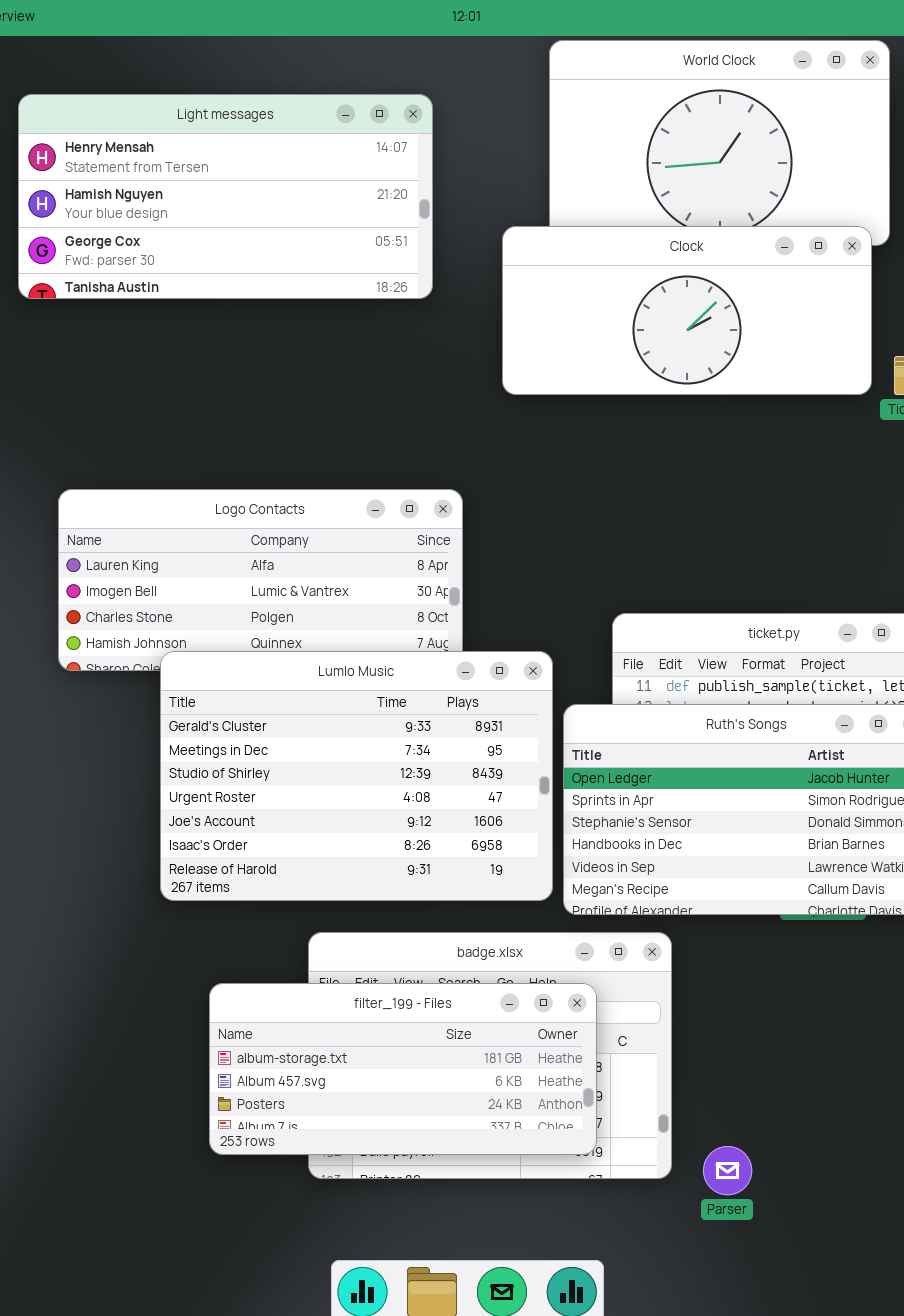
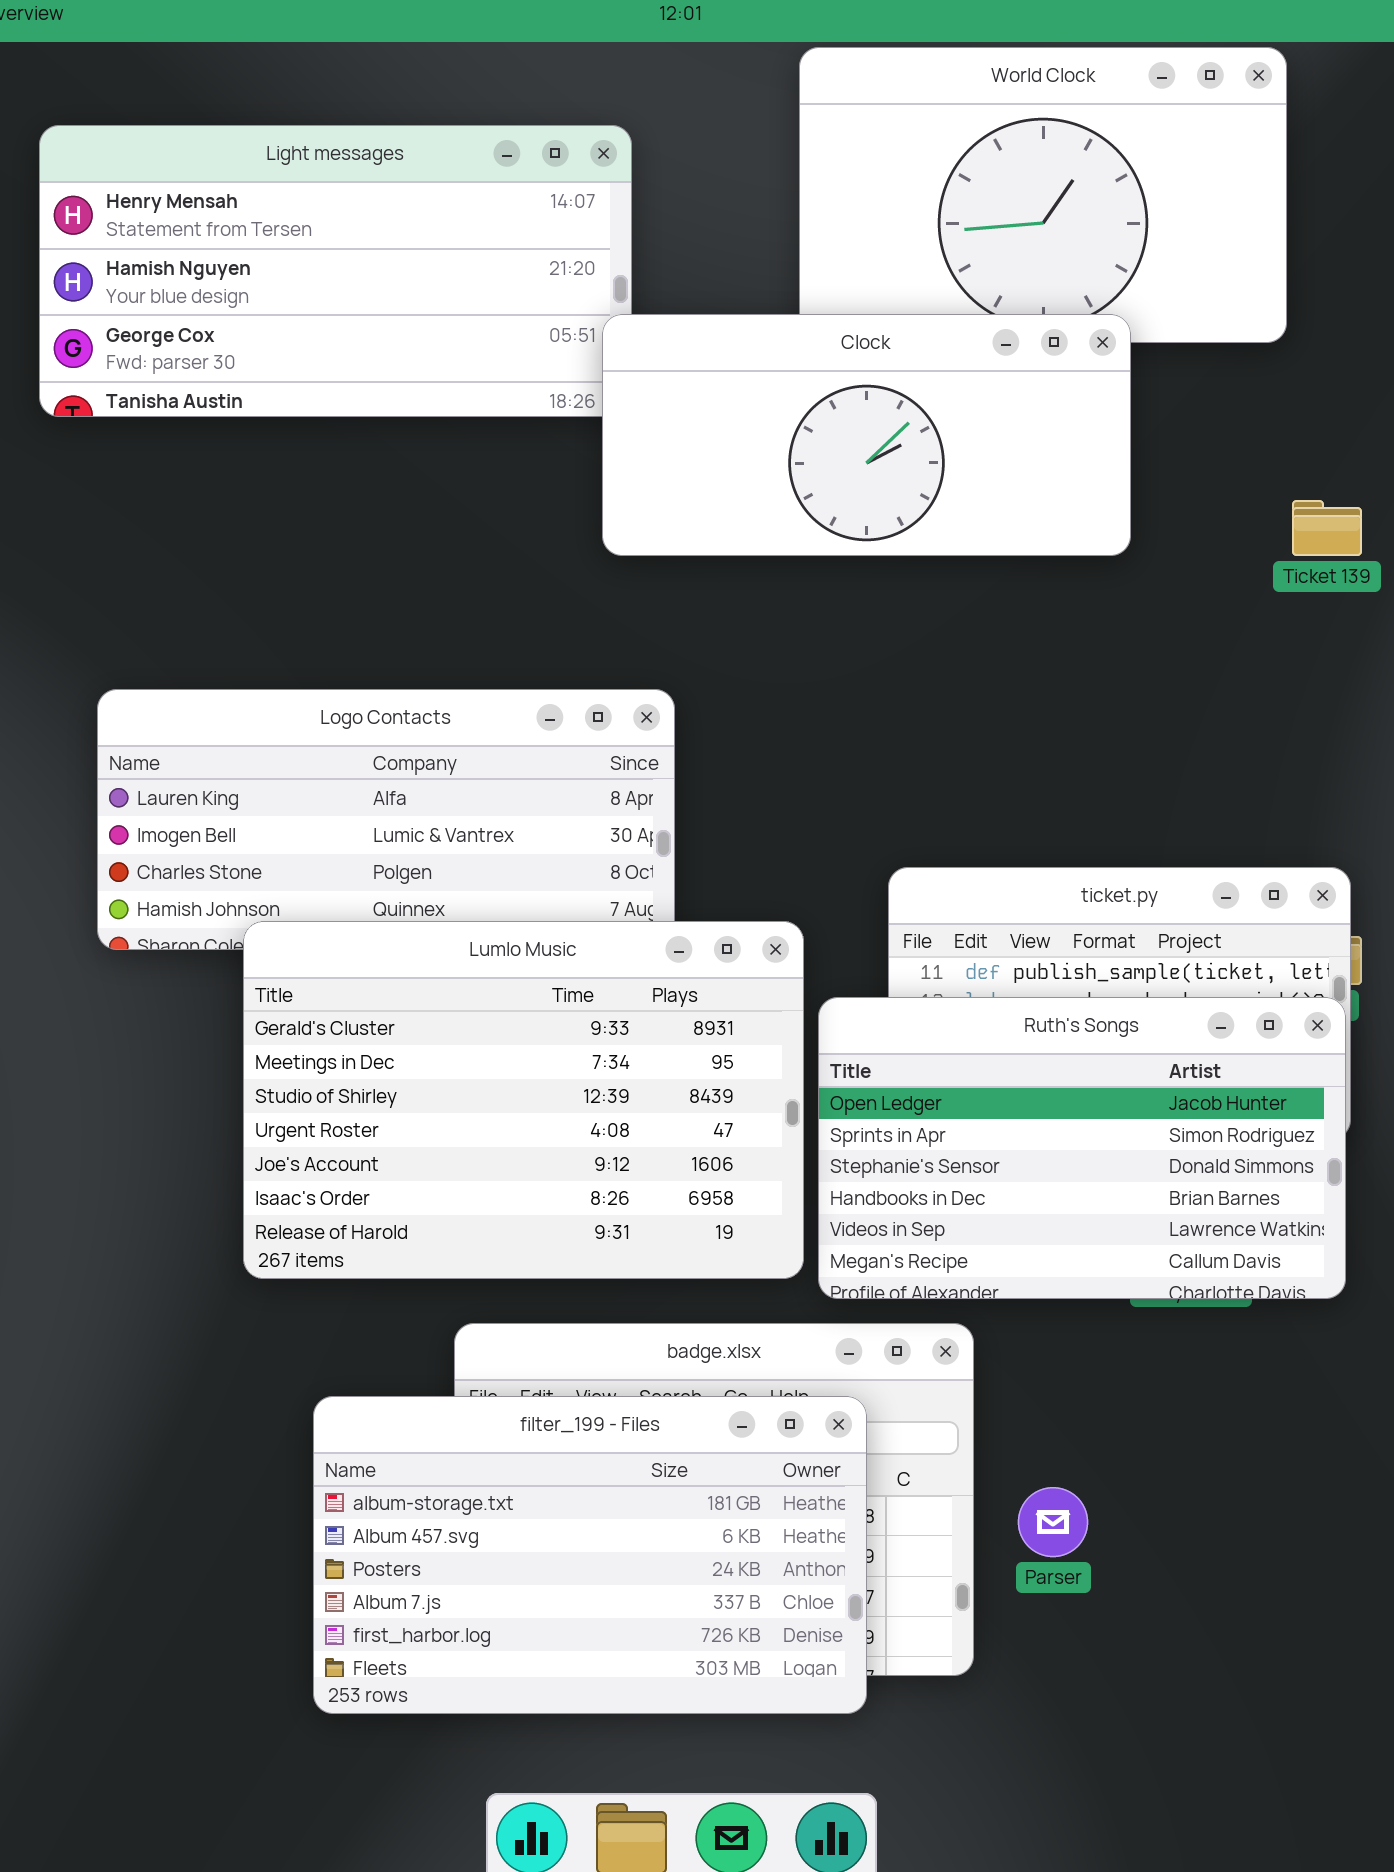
Clock: [502,226,872,395] -> [602,314,1131,556], moved
filter_199 - Files: [209,983,597,1155] -> [313,1396,867,1714], resized
Parser: [703,1146,752,1195] -> [1018,1487,1088,1557], moved

